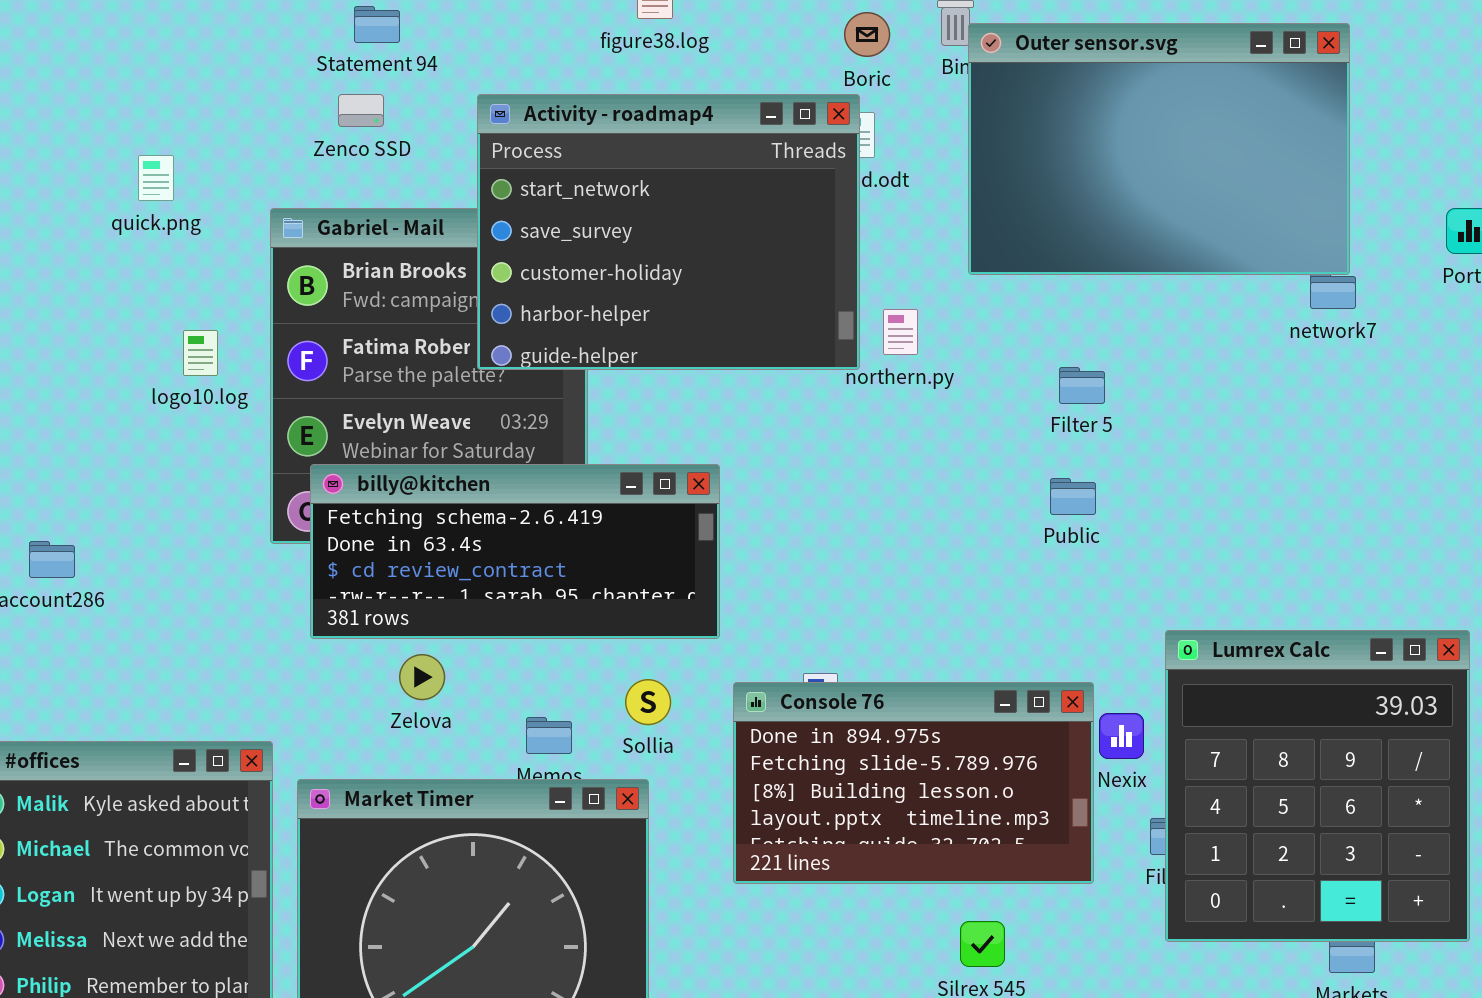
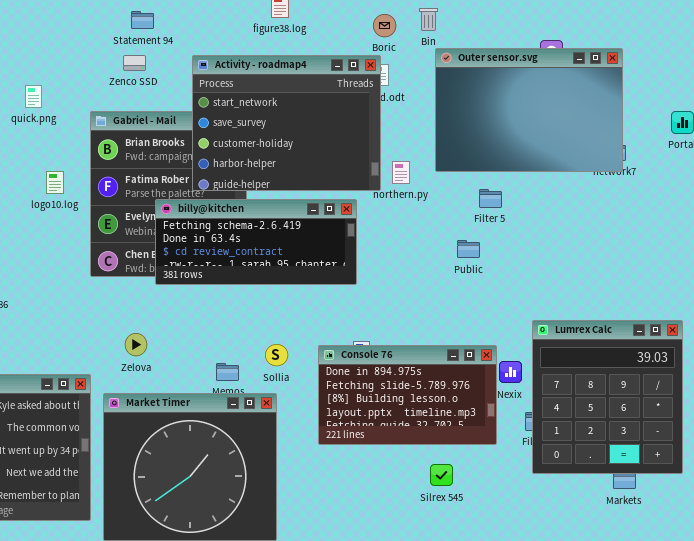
Outer sensor.svg: [968,23,1350,275] -> [435,48,623,172], moved
billy@kitchen: [310,464,720,639] -> [155,199,357,285], moved
Public: [1050,478,1096,515] -> [457,240,480,258], moved
Zelova: [399,654,445,700] -> [125,333,147,356], moved

